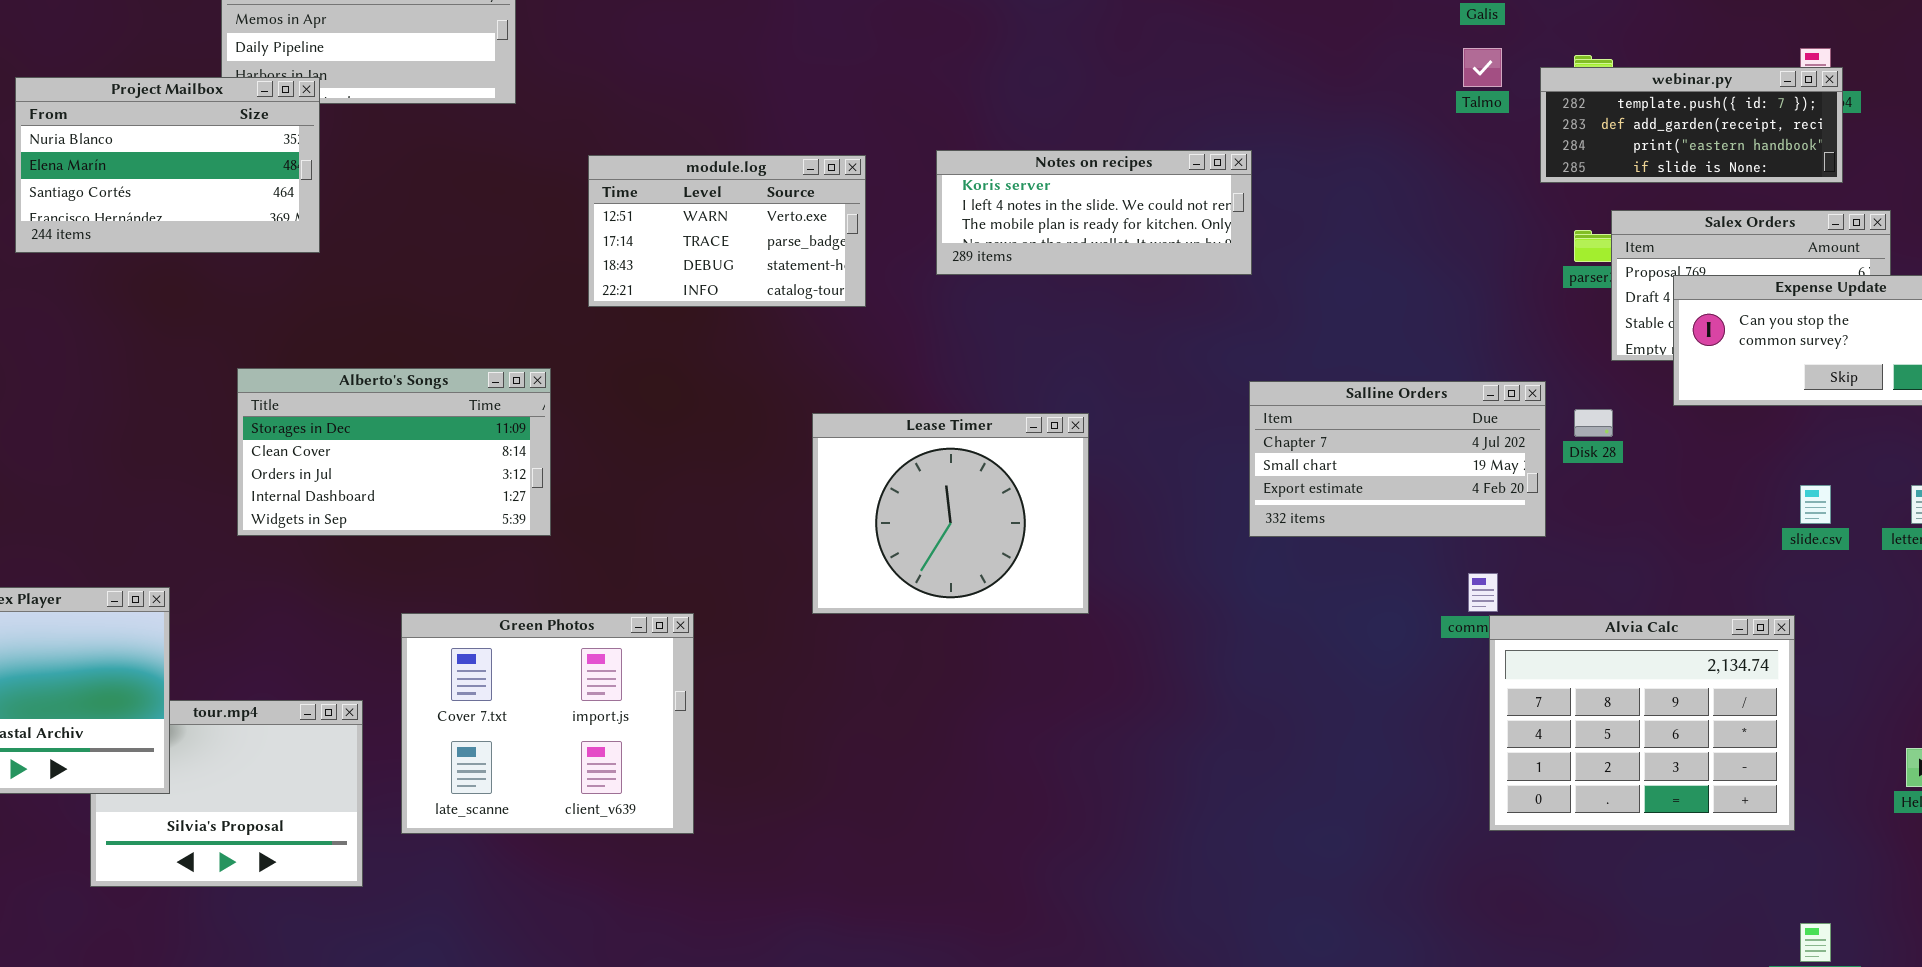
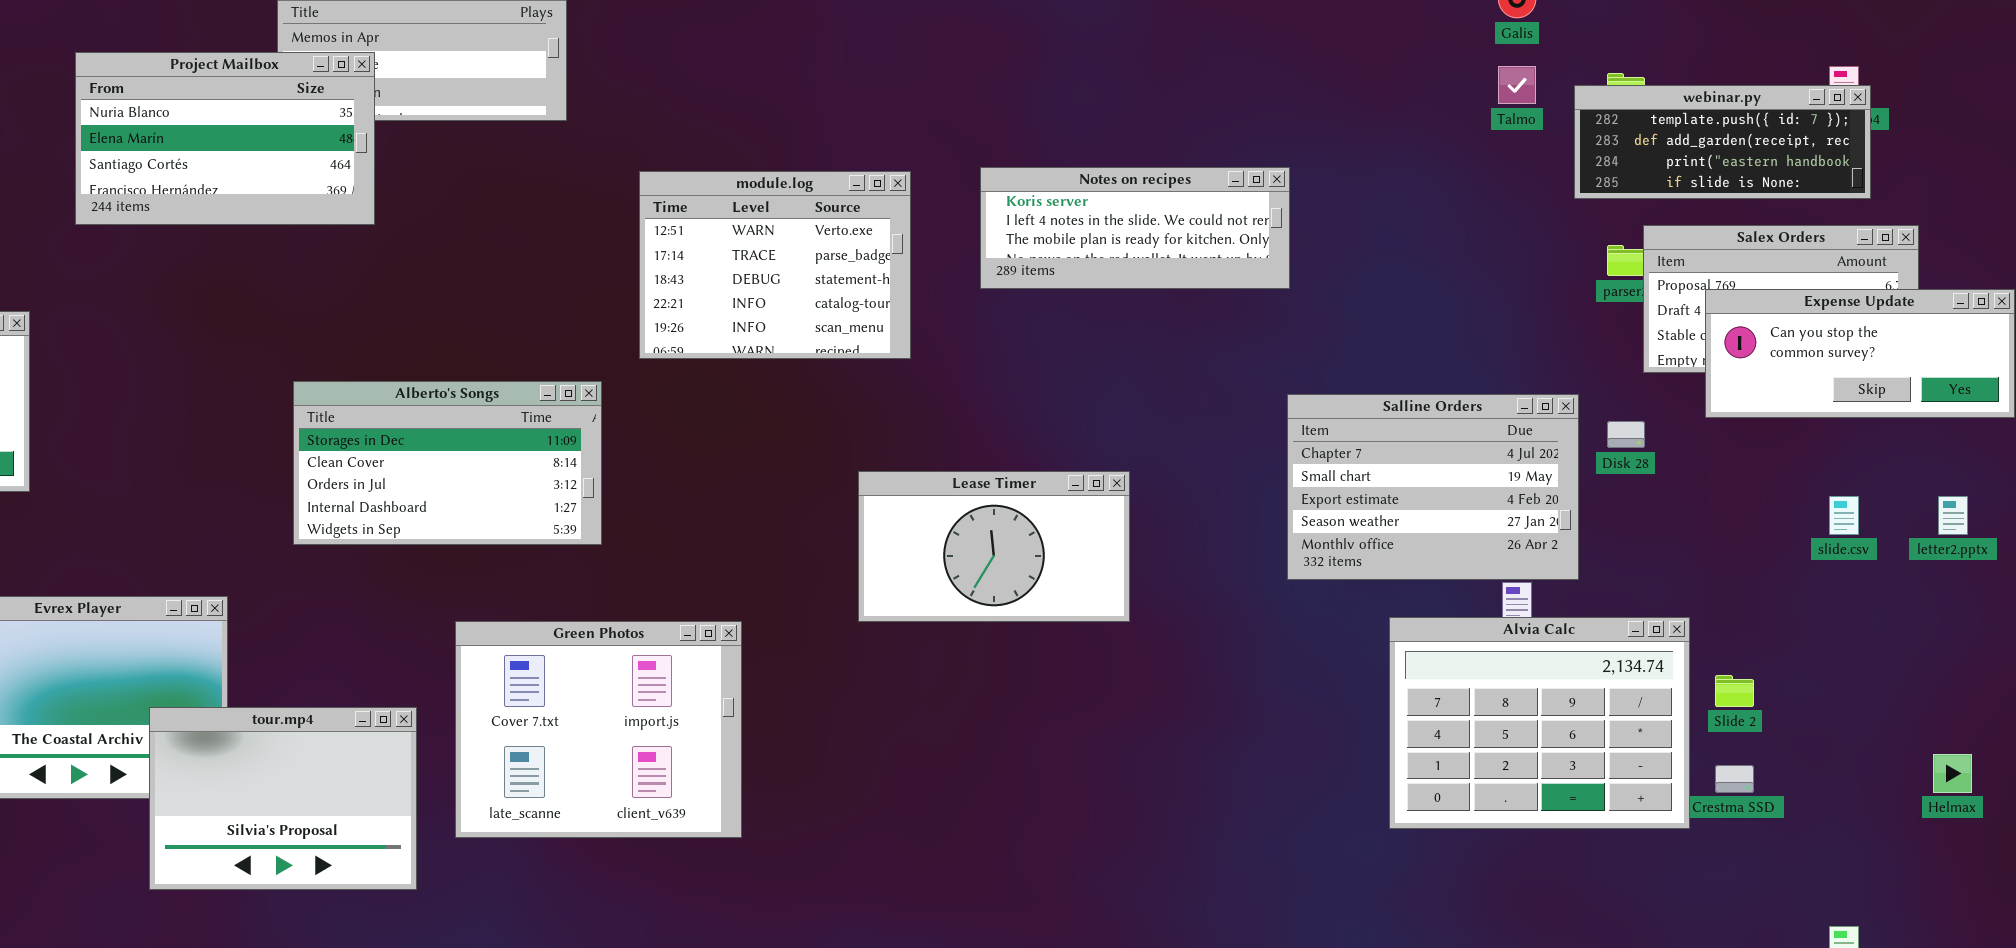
Project Mailbox: [15,77,320,253] -> [75,52,375,225], moved
module.log: [588,155,866,307] -> [639,171,911,359], resized
Salline Orders: [1249,381,1546,537] -> [1287,394,1579,580], resized
Lease Timer: [812,413,1089,614] -> [858,471,1130,622], resized
Alvia Calc: [1489,615,1795,831] -> [1389,617,1690,829], moved
tour.mp4: [90,700,363,887] -> [149,707,417,890], raised

